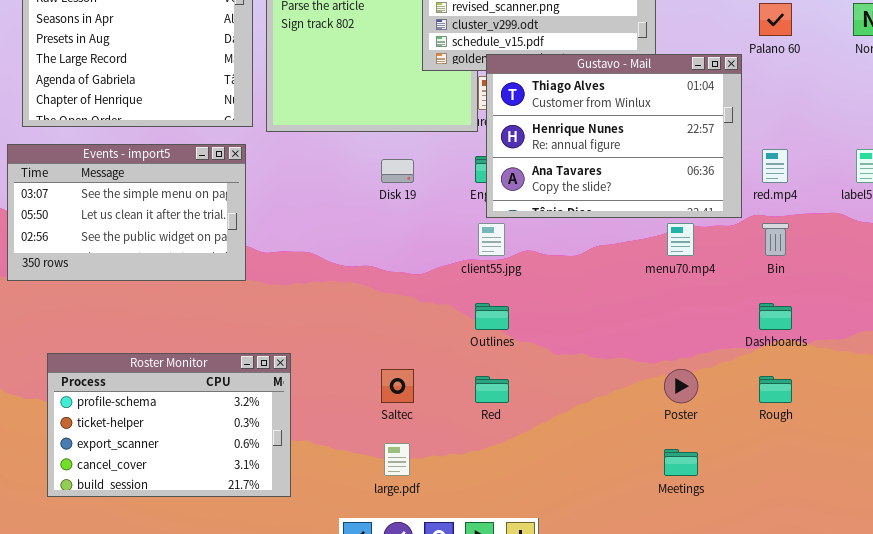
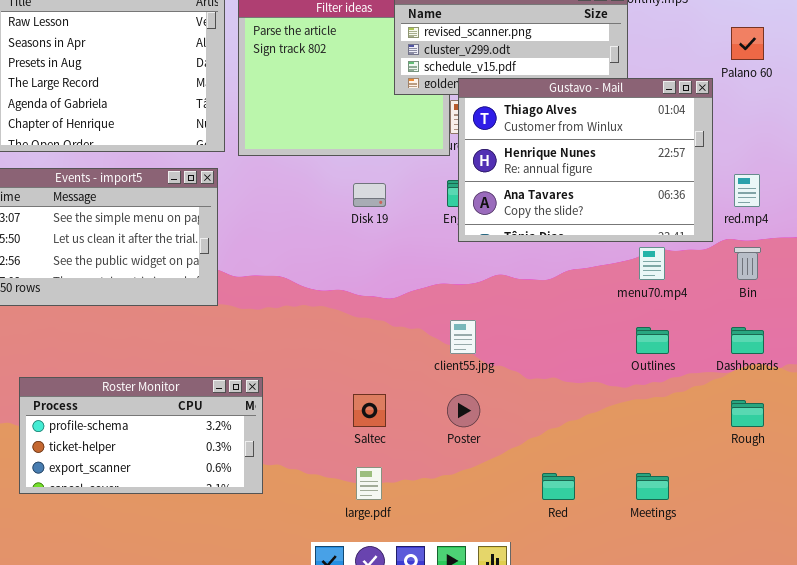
client55.jpg: [478,223,505,256] -> [450,320,476,354], moved
Outlines: [475,303,509,330] -> [636,327,669,354], moved
Roster Monitor: [47,353,291,497] -> [19,377,263,494], resized
Poster: [664,369,698,403] -> [447,394,480,427], moved
Red: [475,376,509,403] -> [542,473,575,500], moved

